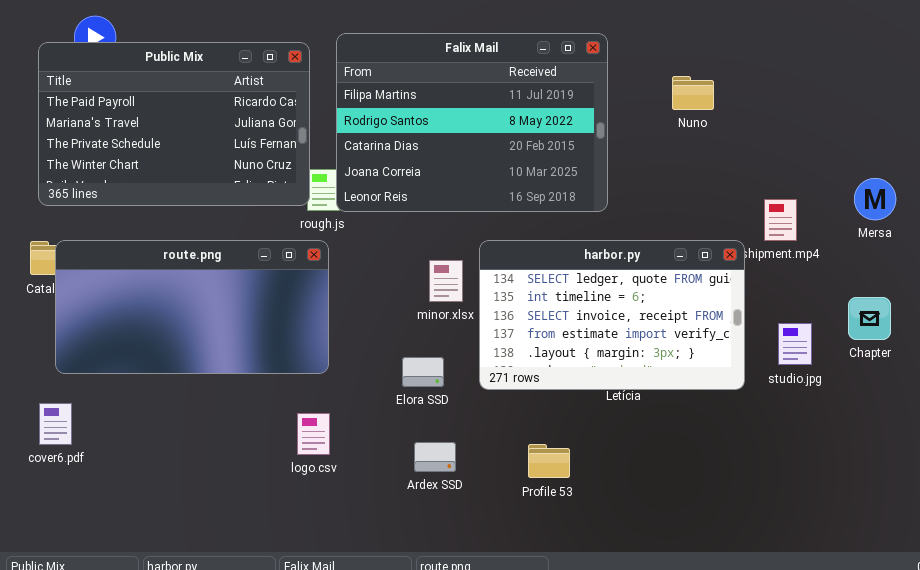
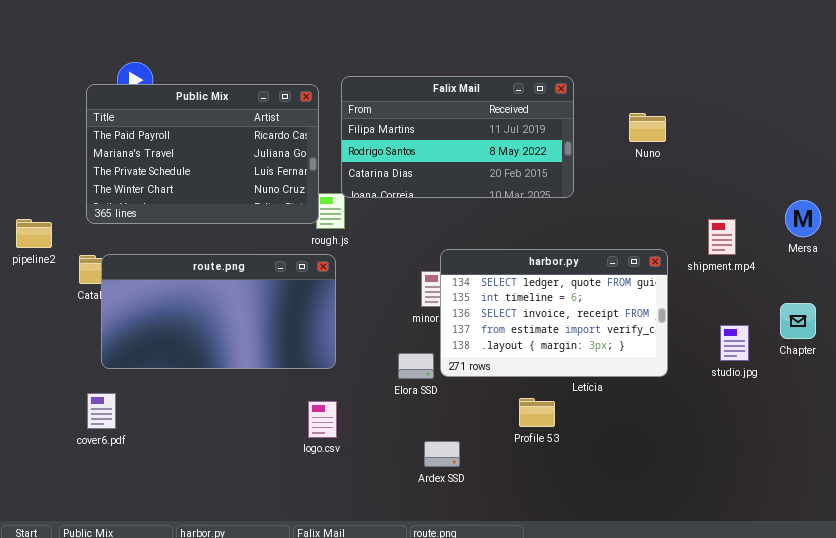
Falix Mail: [336,33,608,212] -> [341,76,574,198], resized
harbor.py: [479,240,745,390] -> [440,249,668,377], moved
Ardex SSD: [414,442,456,472] -> [424,441,460,467], moved
Profile 53: [528,444,570,478] -> [519,398,555,427], moved

